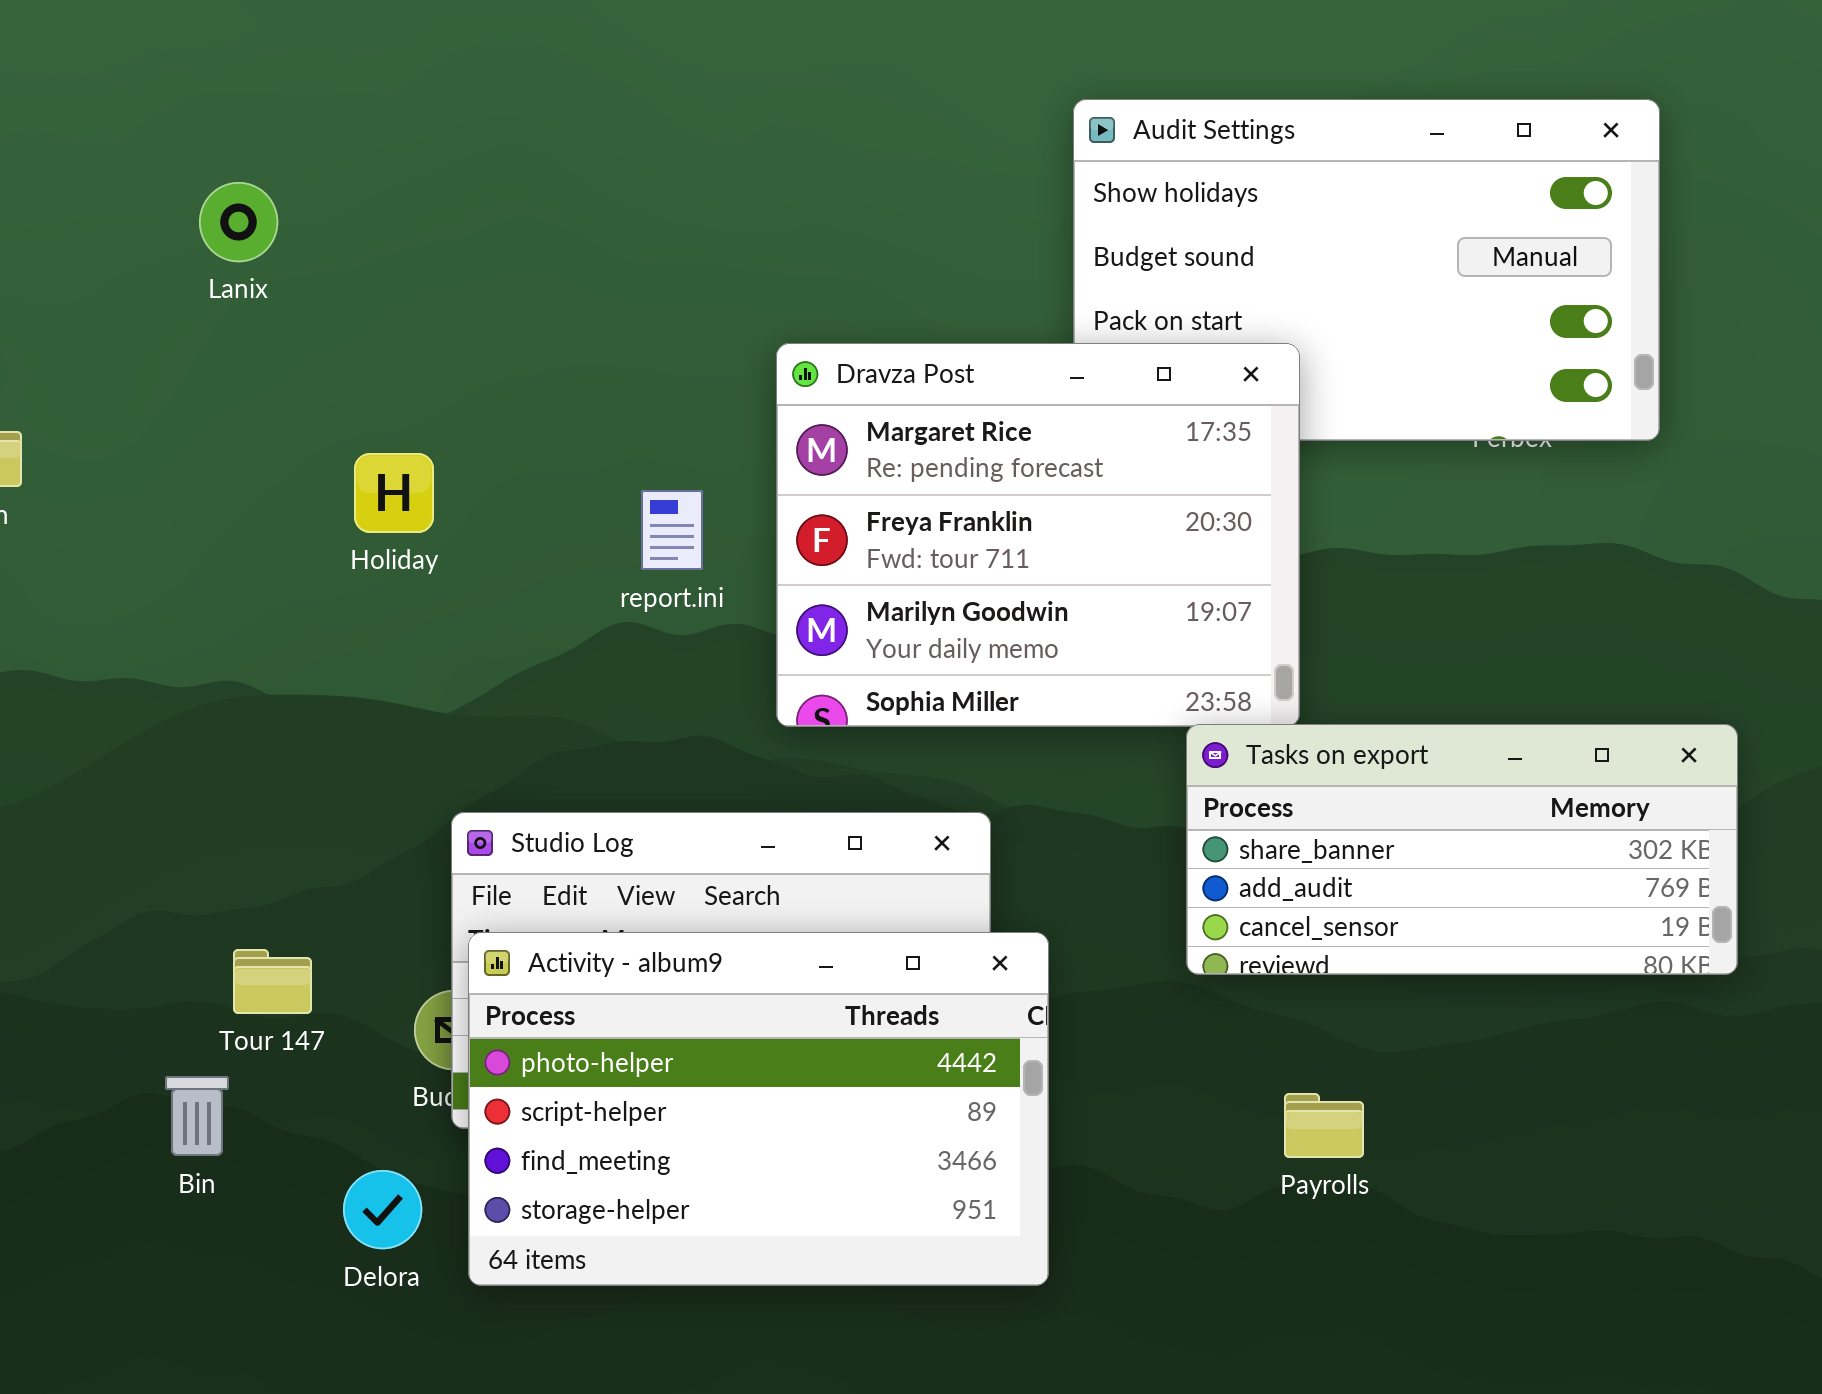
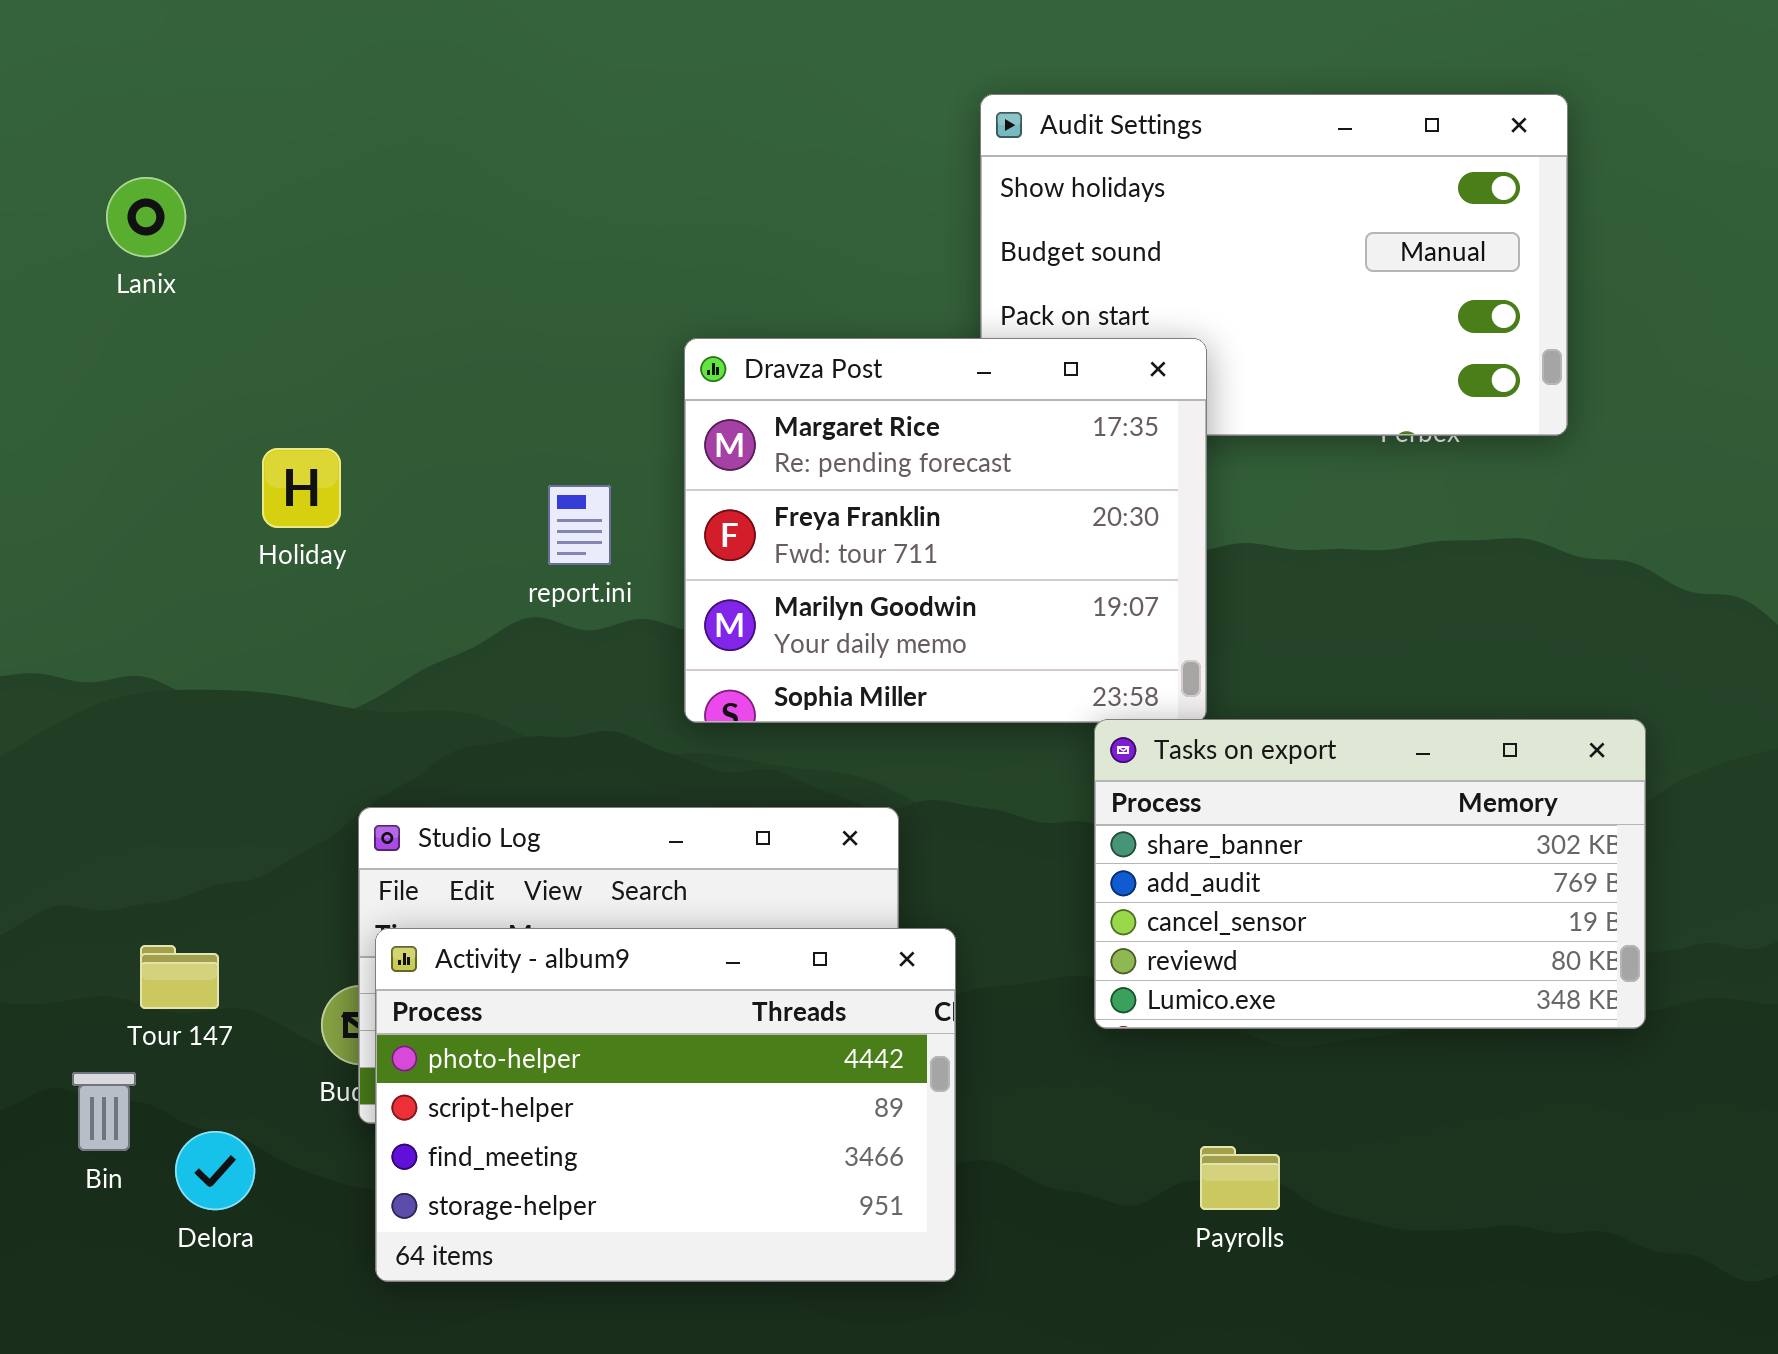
Tasks on export: [1186,724,1738,975] -> [1094,719,1646,1029], resized
Payrolls: [1284,1093,1364,1158] -> [1200,1146,1280,1210], moved
Delora: [343,1170,422,1249] -> [175,1131,255,1210], moved

